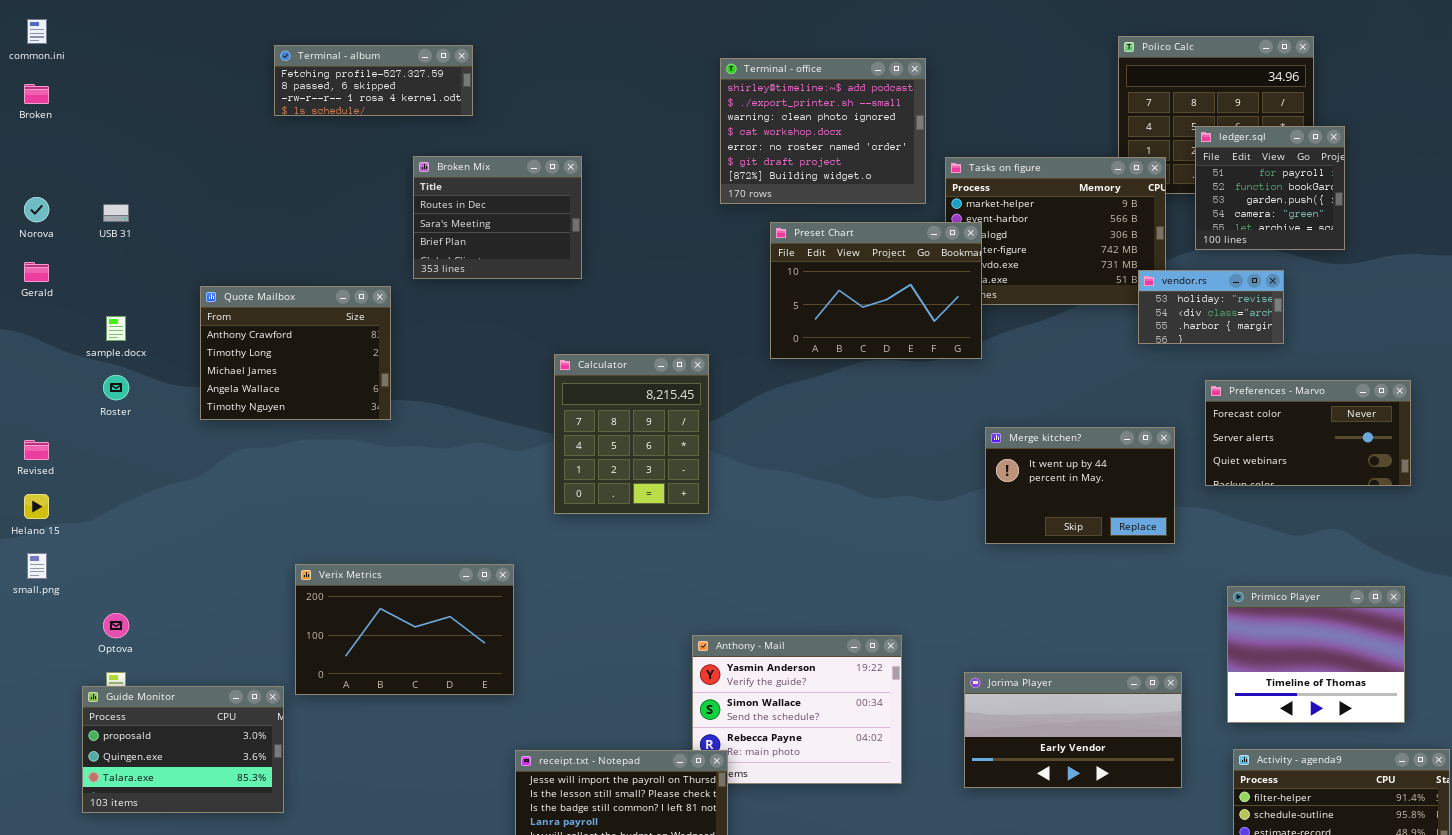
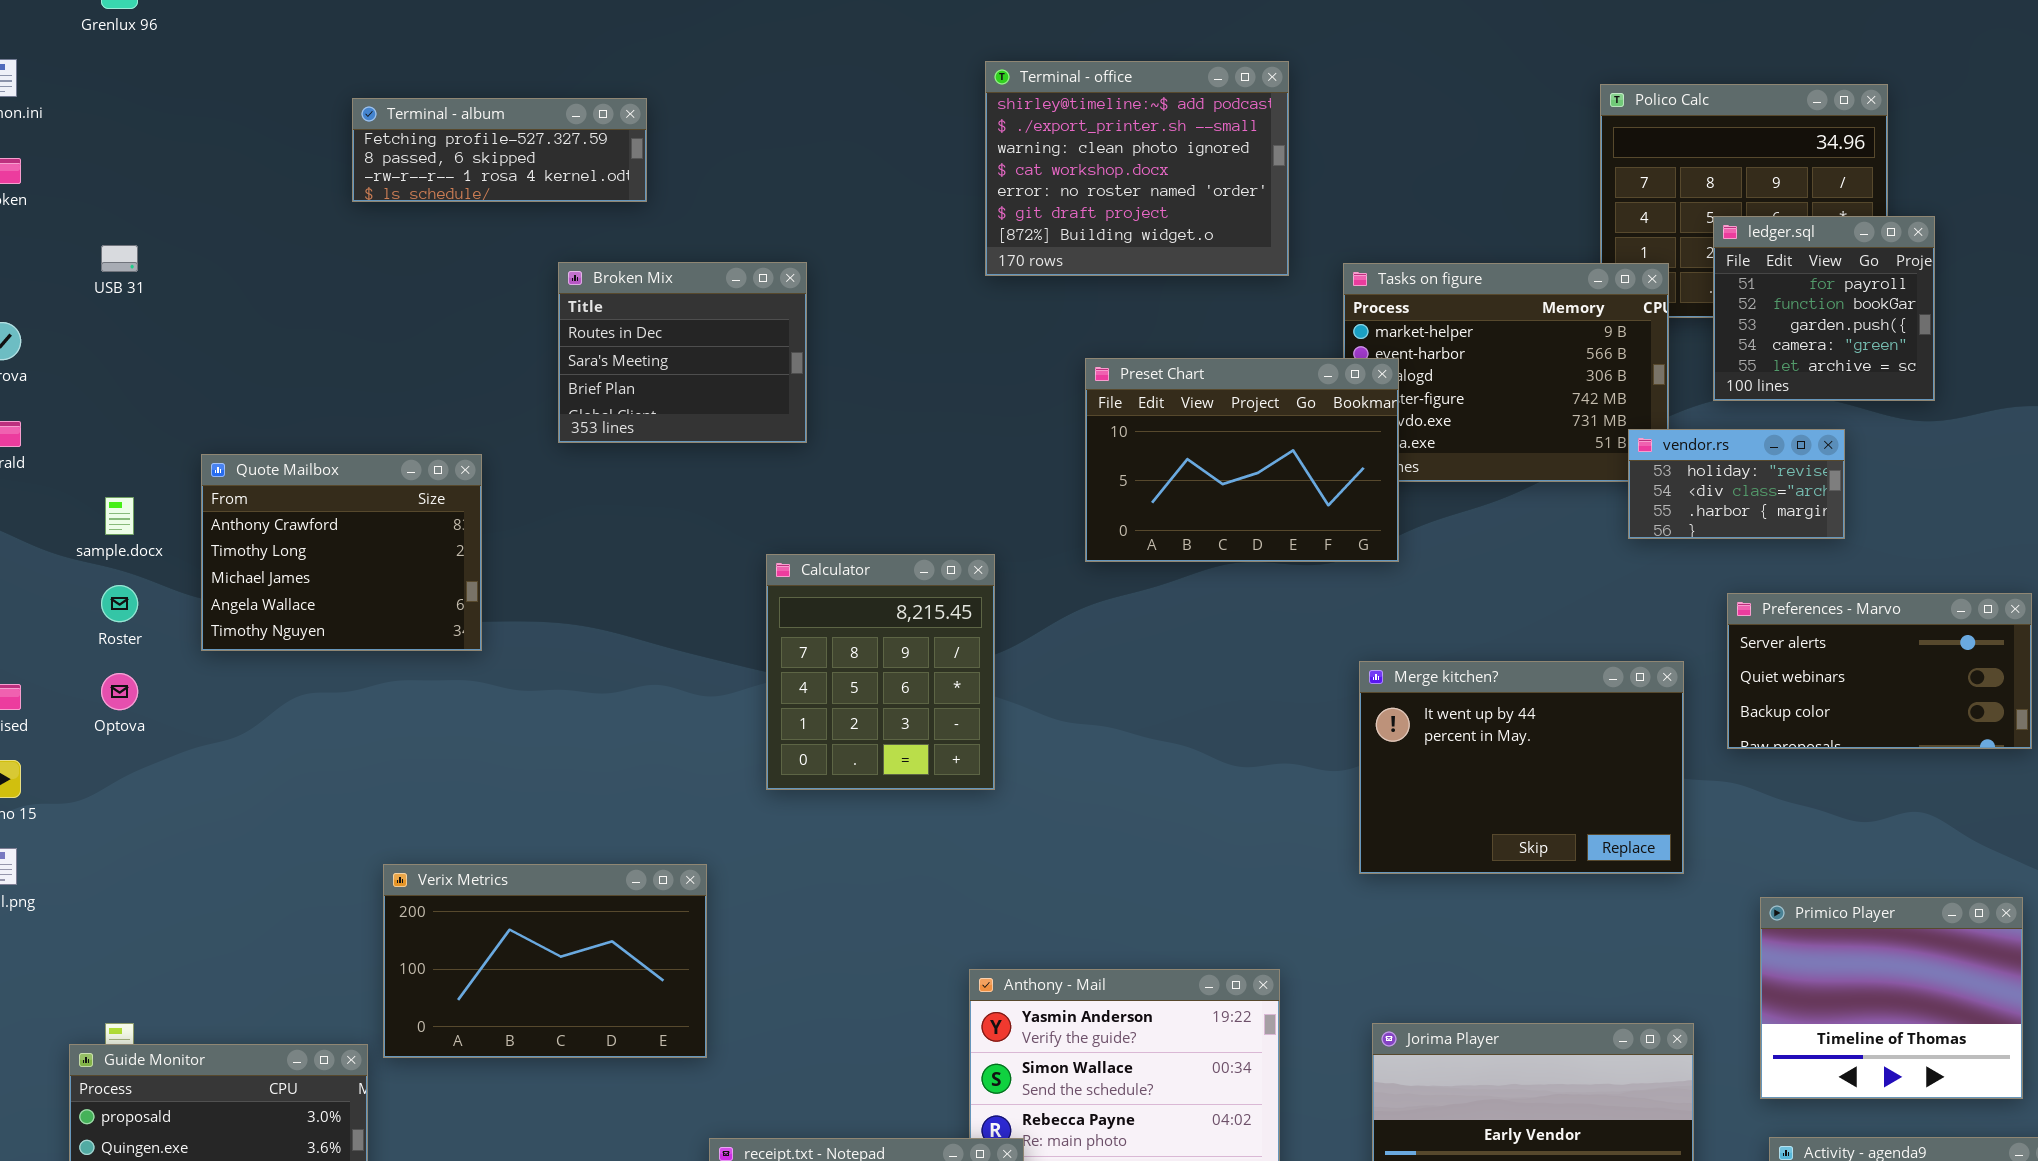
Terminal - office: [720,58,926,204] -> [985,61,1289,276], moved
USB 31: [103,204,129,222] -> [101,245,138,272], moved
Quote Mailbox: [200,286,391,420] -> [201,454,482,651], moved
Preferences - Marvo: [1205,380,1411,486] -> [1727,593,2032,749], scrolled down 1 row
Merge kitchen?: [985,427,1175,544] -> [1359,661,1684,874], resized
Optova: [103,613,129,638] -> [101,673,138,710], moved

